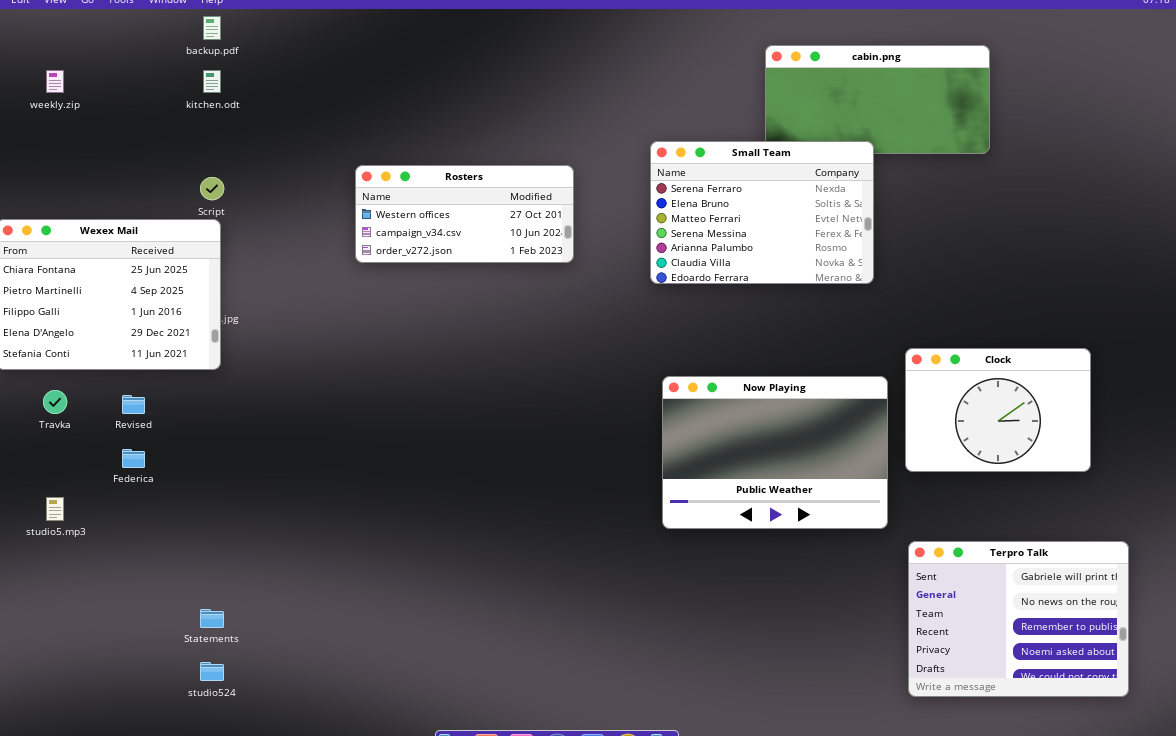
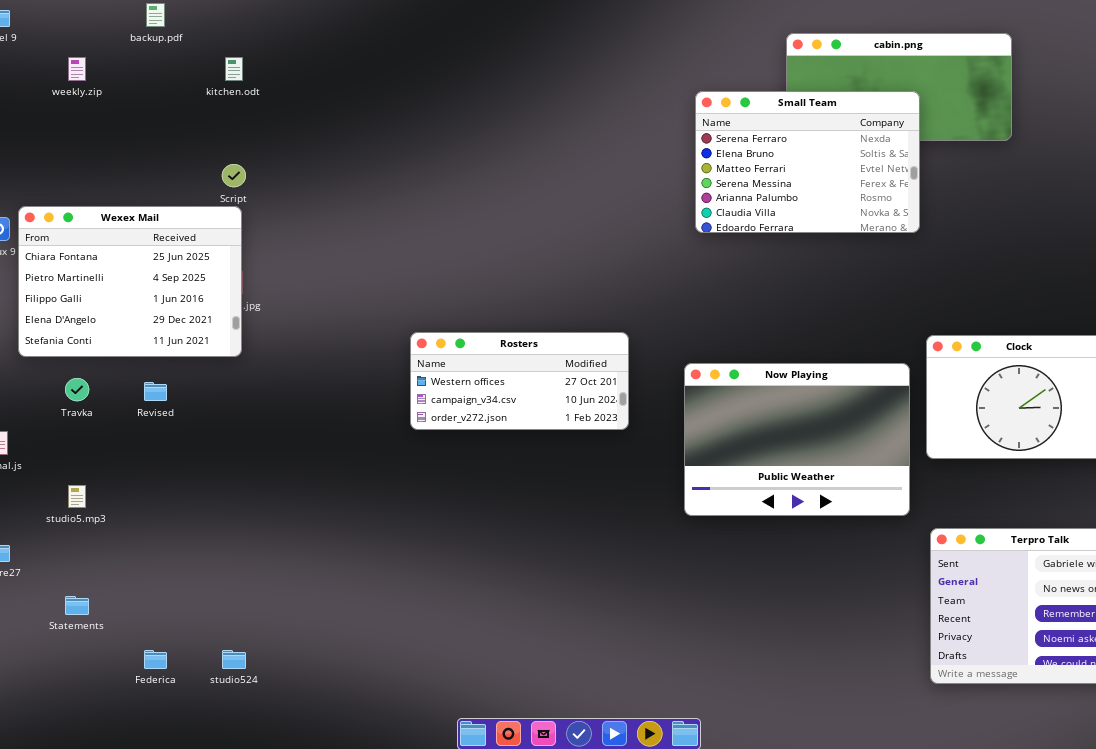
backup.pdf: [203,16,221,40] -> [146,3,165,27], moved
Small Team: [650,141,874,284] -> [695,91,920,233], moved
Rosters: [355,165,574,263] -> [410,332,629,430], moved
Federica: [122,449,145,468] -> [144,650,167,669], moved
Statements: [200,609,224,628] -> [65,596,89,615], moved

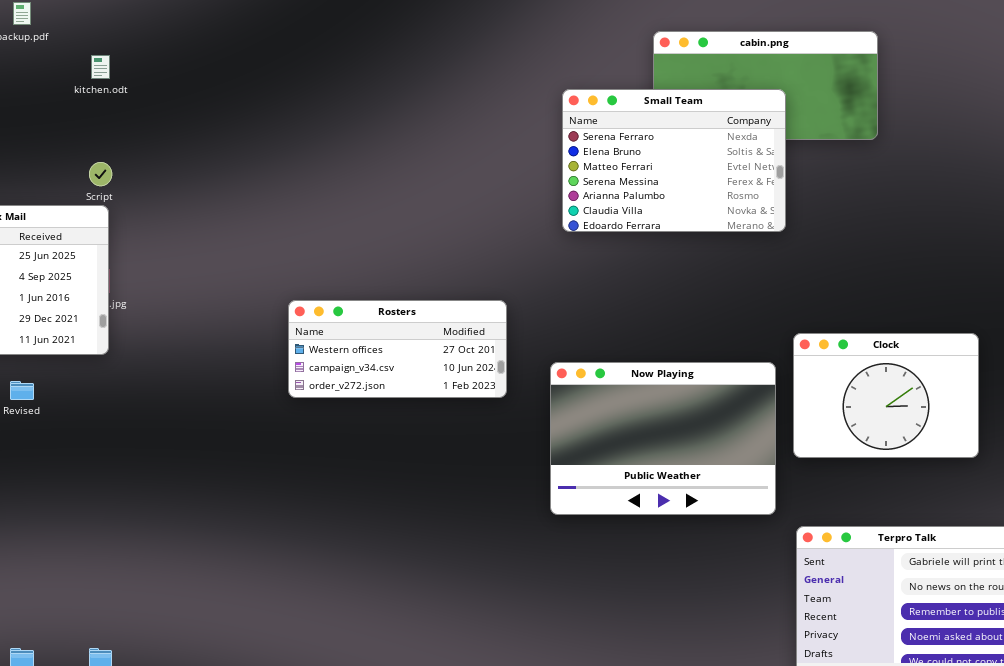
Rosters: [410,332,629,430] -> [288,300,507,398], moved

